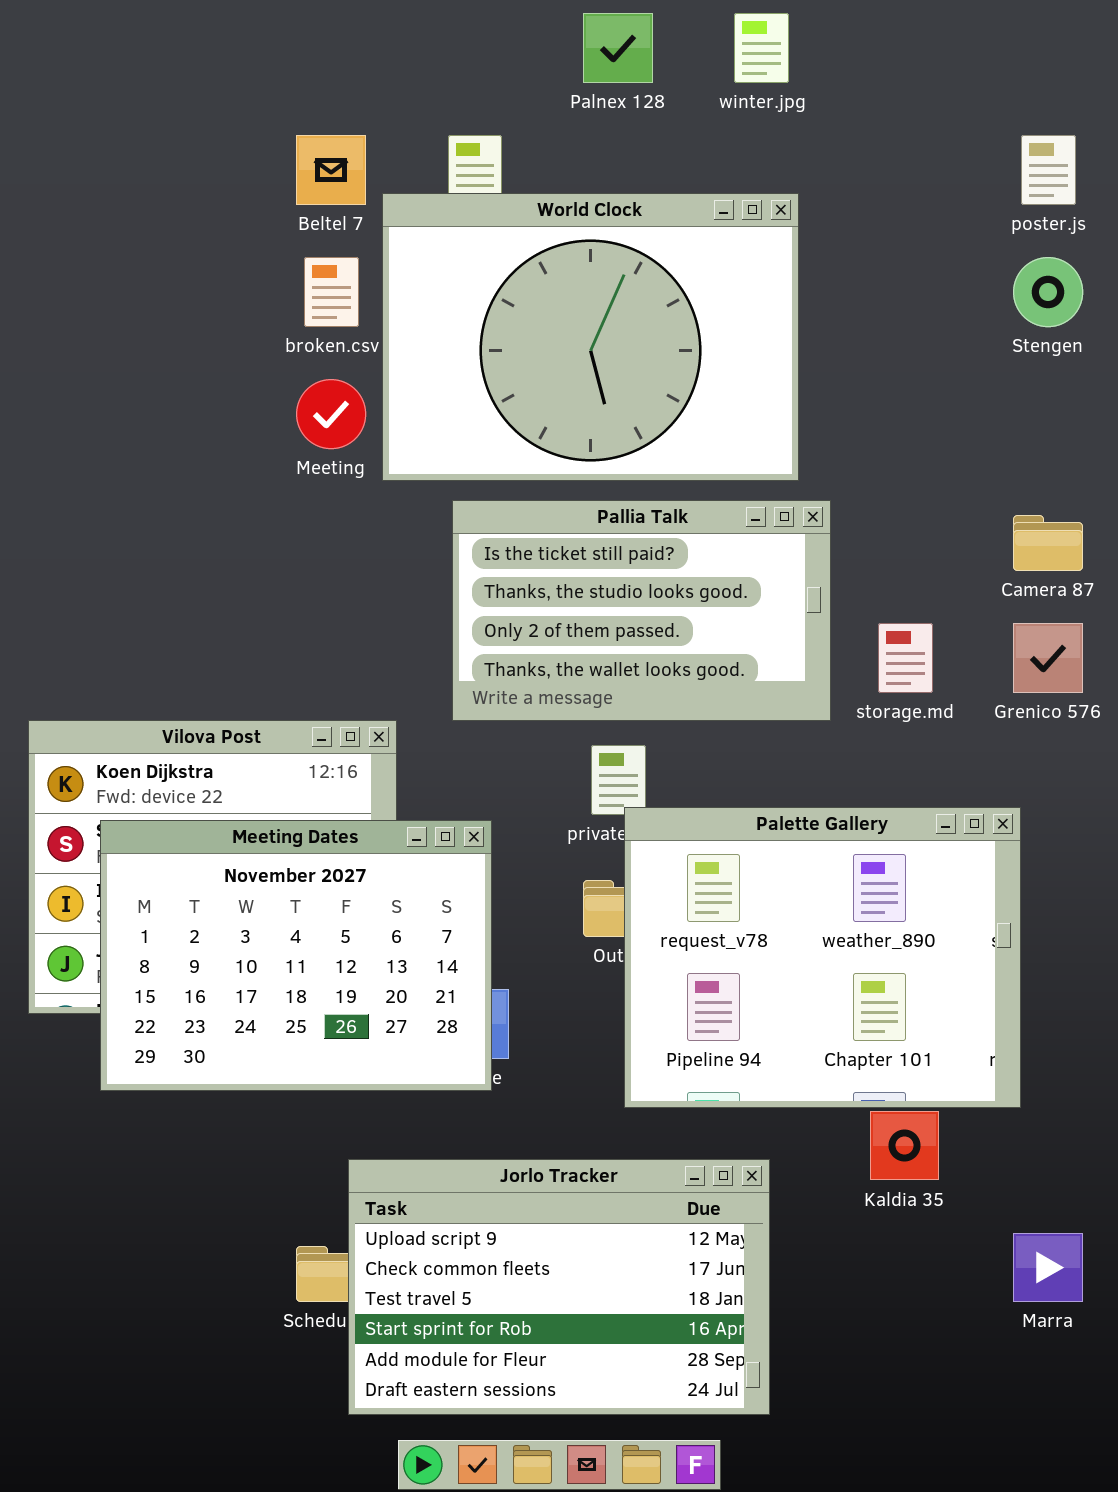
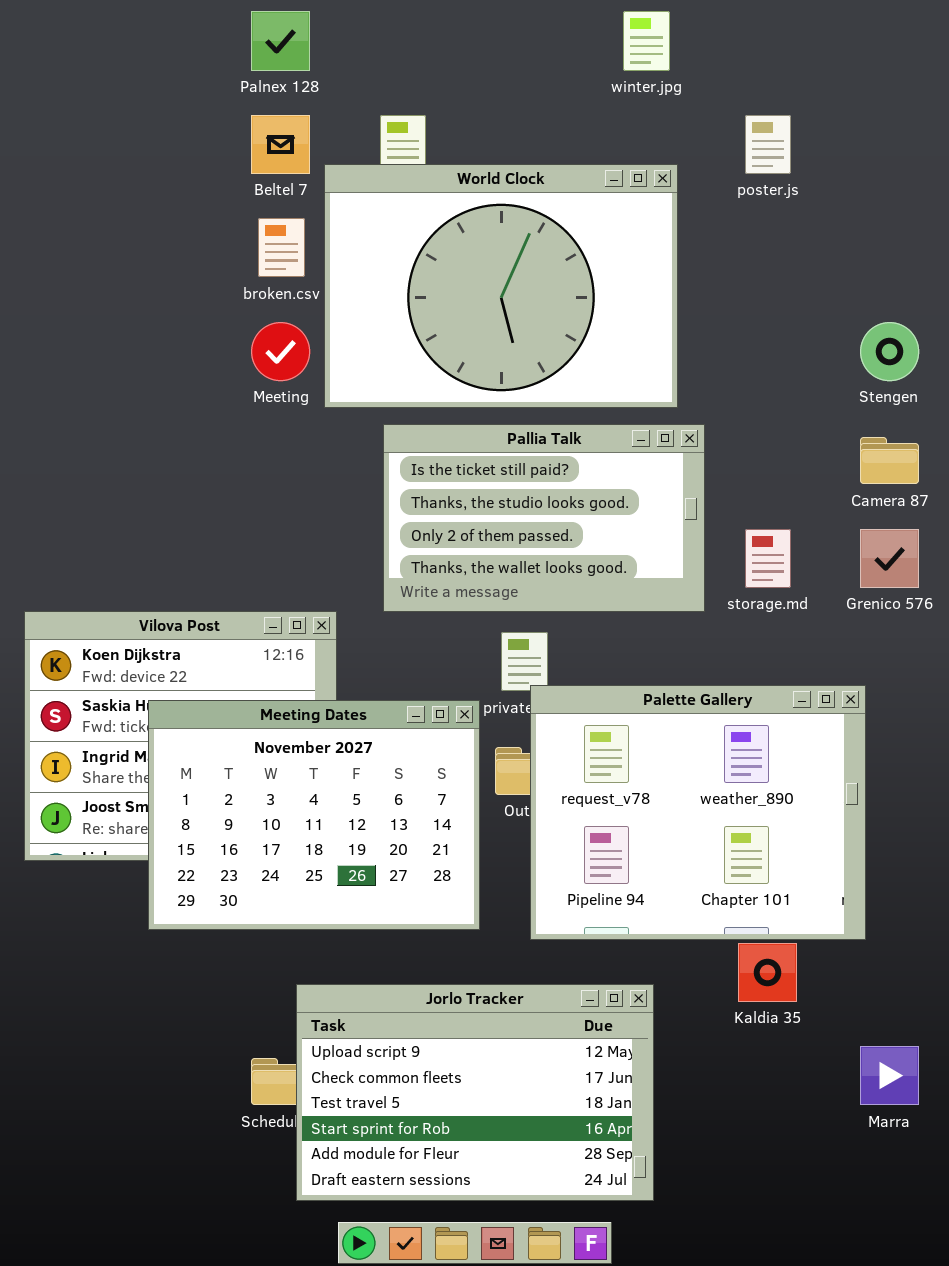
Palnex 128: [583,13,653,83] -> [251,11,310,71], moved
poster.js: [1021,135,1076,205] -> [745,115,791,174], moved
Stengen: [1013,257,1083,327] -> [860,322,919,381], moved
Meeting Dates: [100,820,492,1091] -> [148,700,480,930], moved

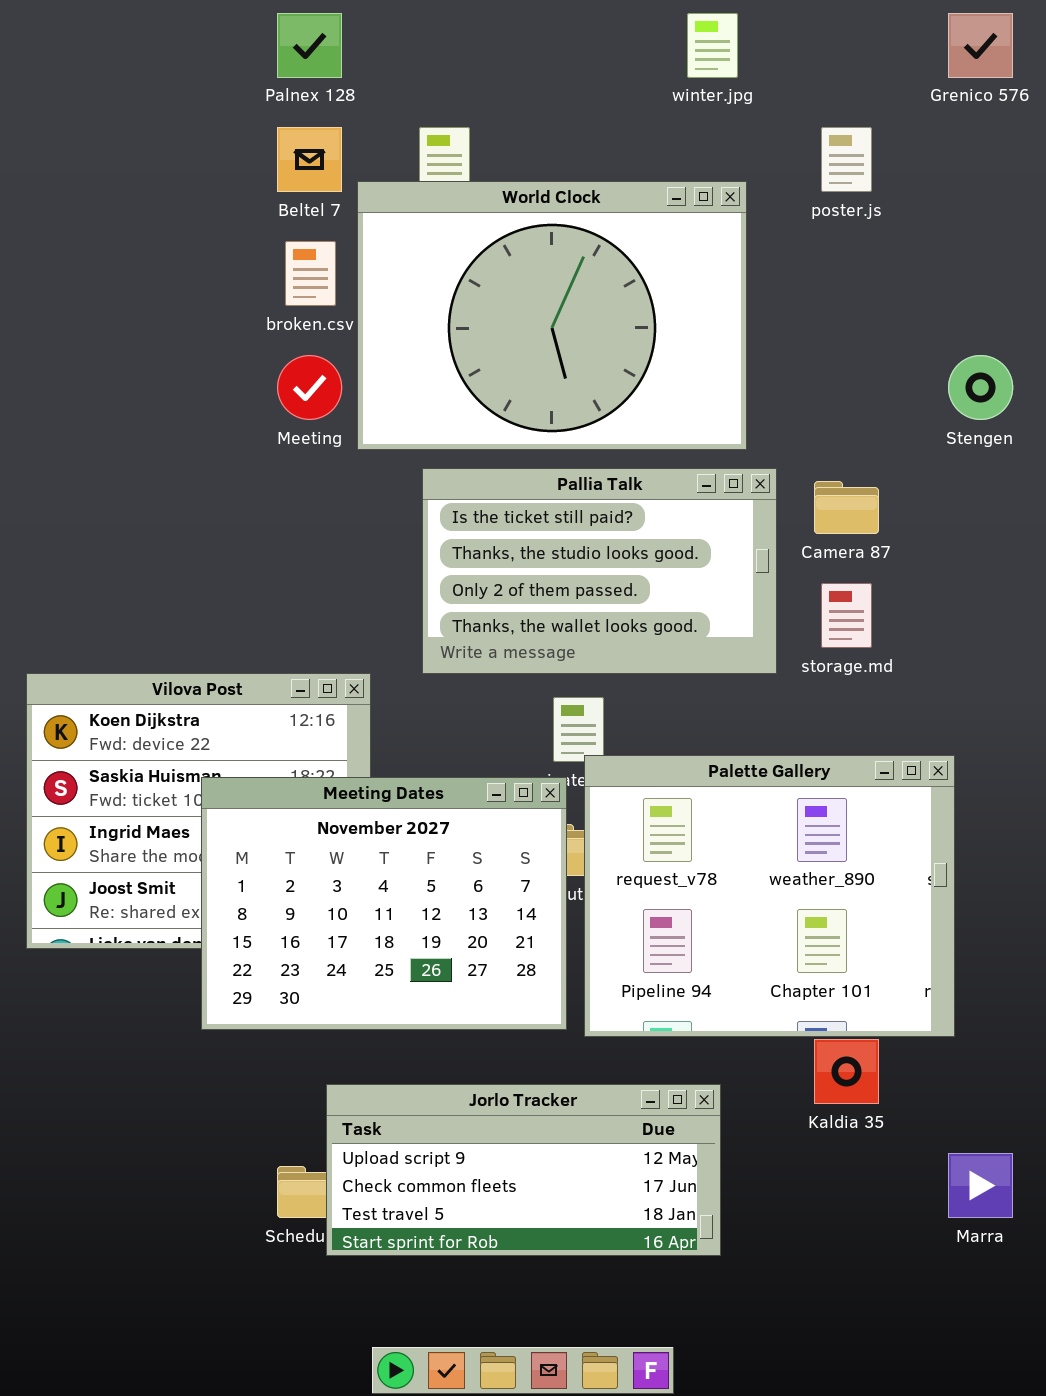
Camera 87: [860,437,919,484] -> [814,481,879,534], moved
Grenico 576: [860,529,919,588] -> [948,13,1013,78], moved
Meeting Dates: [148,700,480,930] -> [201,777,567,1030], moved
Jorlo Tracker: [296,984,654,1201] -> [326,1084,721,1256], resized

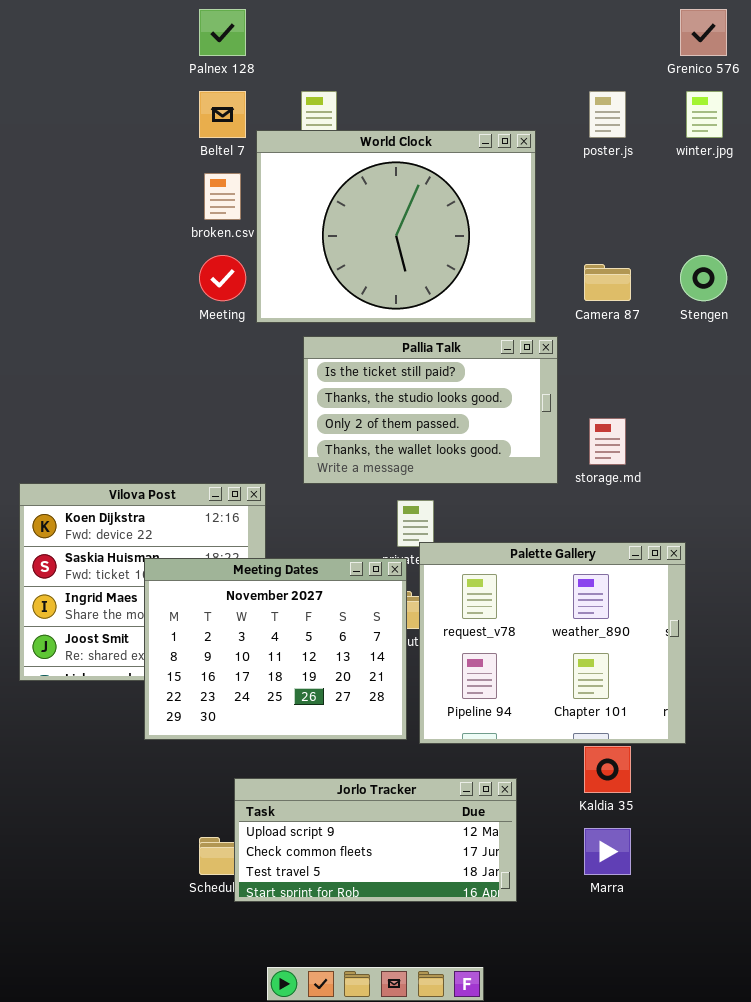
winter.jpg: [687,13,738,78] -> [686,91,723,138], moved
Camera 87: [814,481,879,534] -> [584,264,631,301], moved
Marra: [948,1153,1013,1218] -> [584,828,631,875], moved

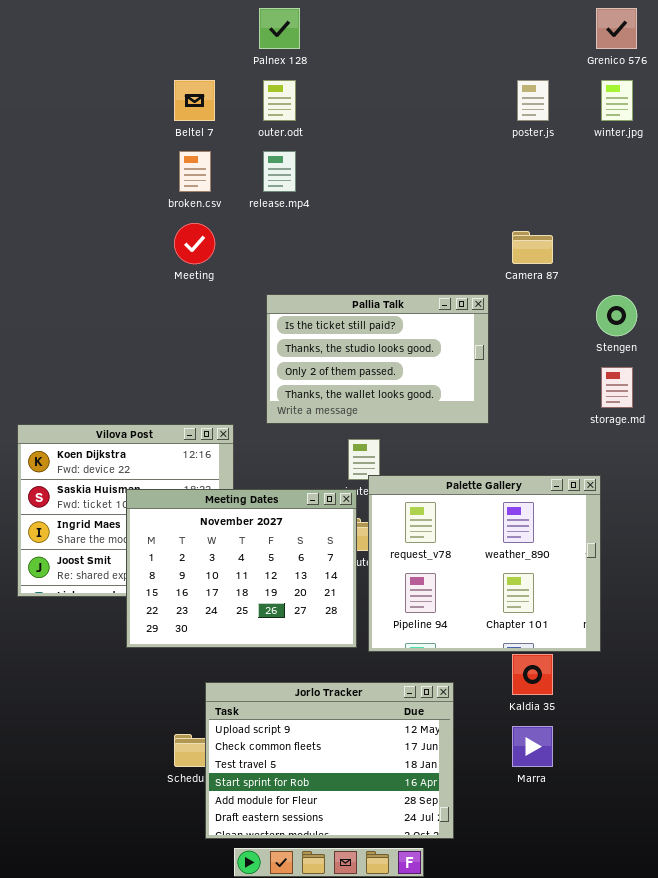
Palnex 128: [199,9,246,56] -> [259,8,300,49], moved
World Clock: [256,130,536,323] -> none, closed
Stengen: [680,255,727,301] -> [596,295,637,336], moved
storage.md: [589,418,626,465] -> [601,367,633,408], moved
Jorlo Tracker: [234,778,517,902] -> [205,682,454,839], resized

